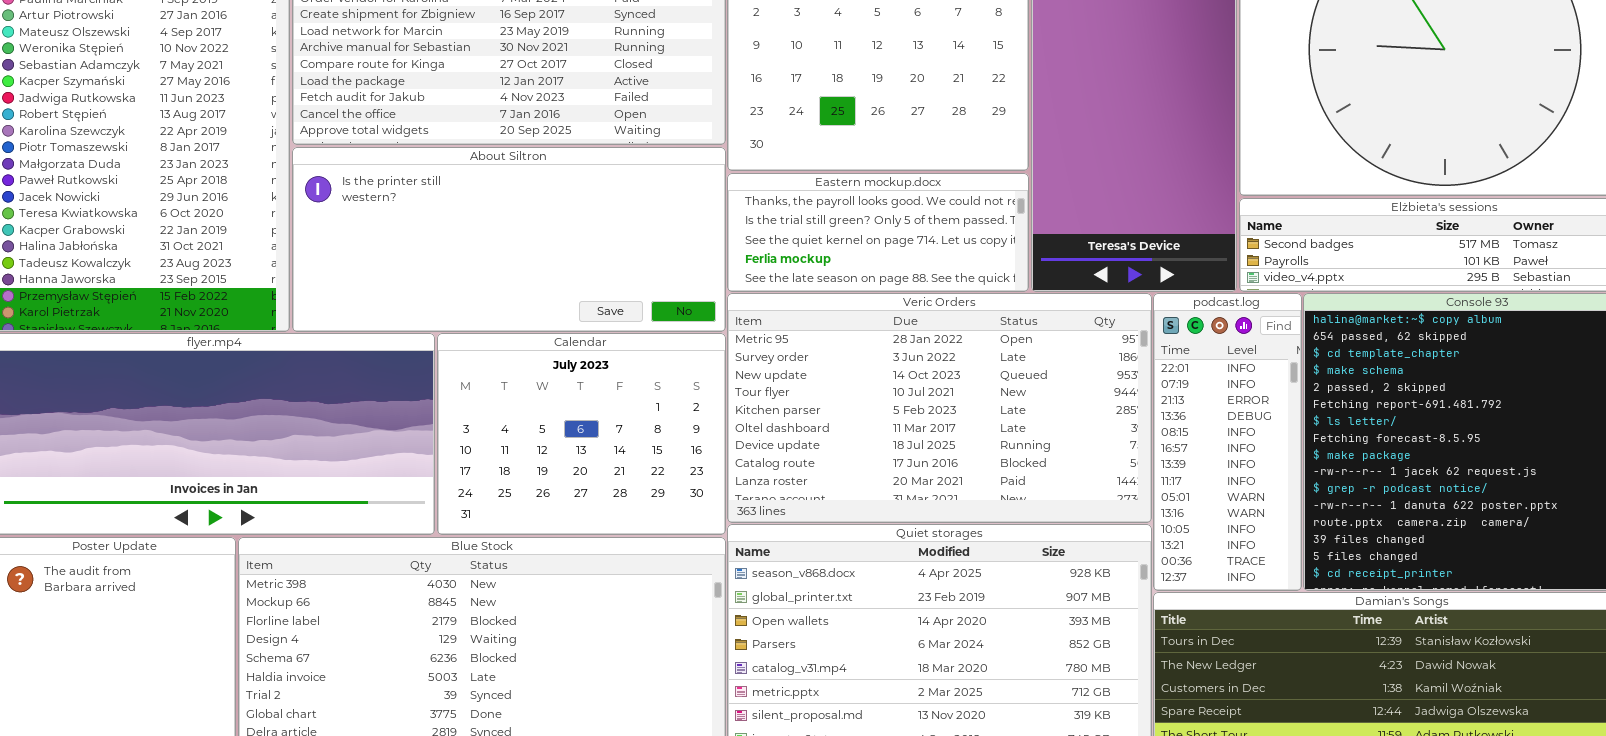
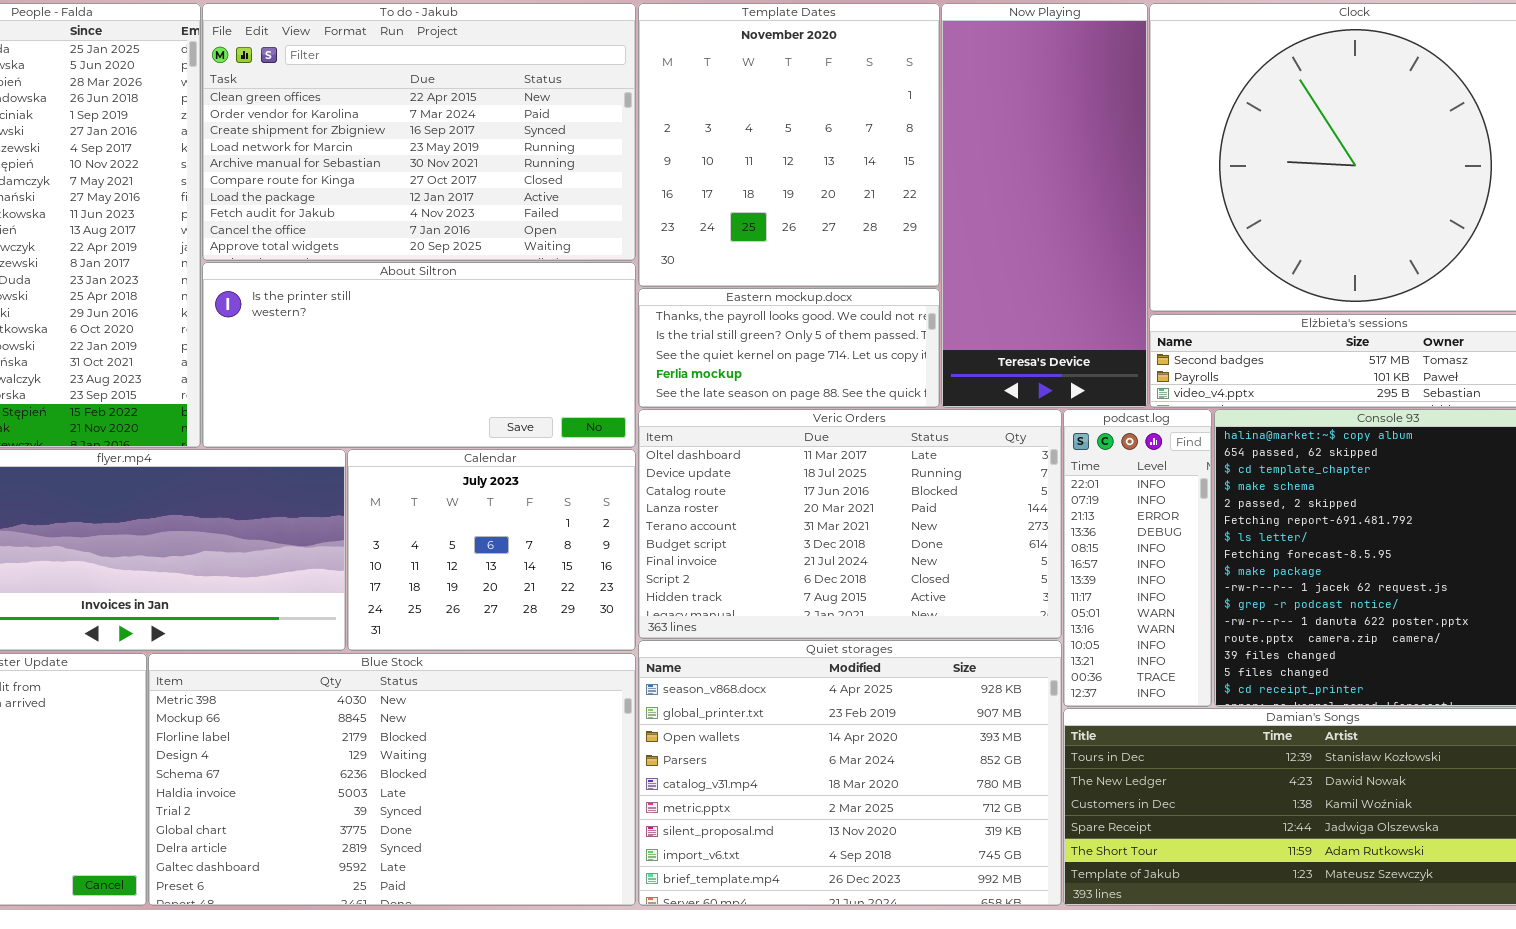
Veric Orders: [727,293,1152,523] -> [638,409,1062,639], scrolled down 5 rows

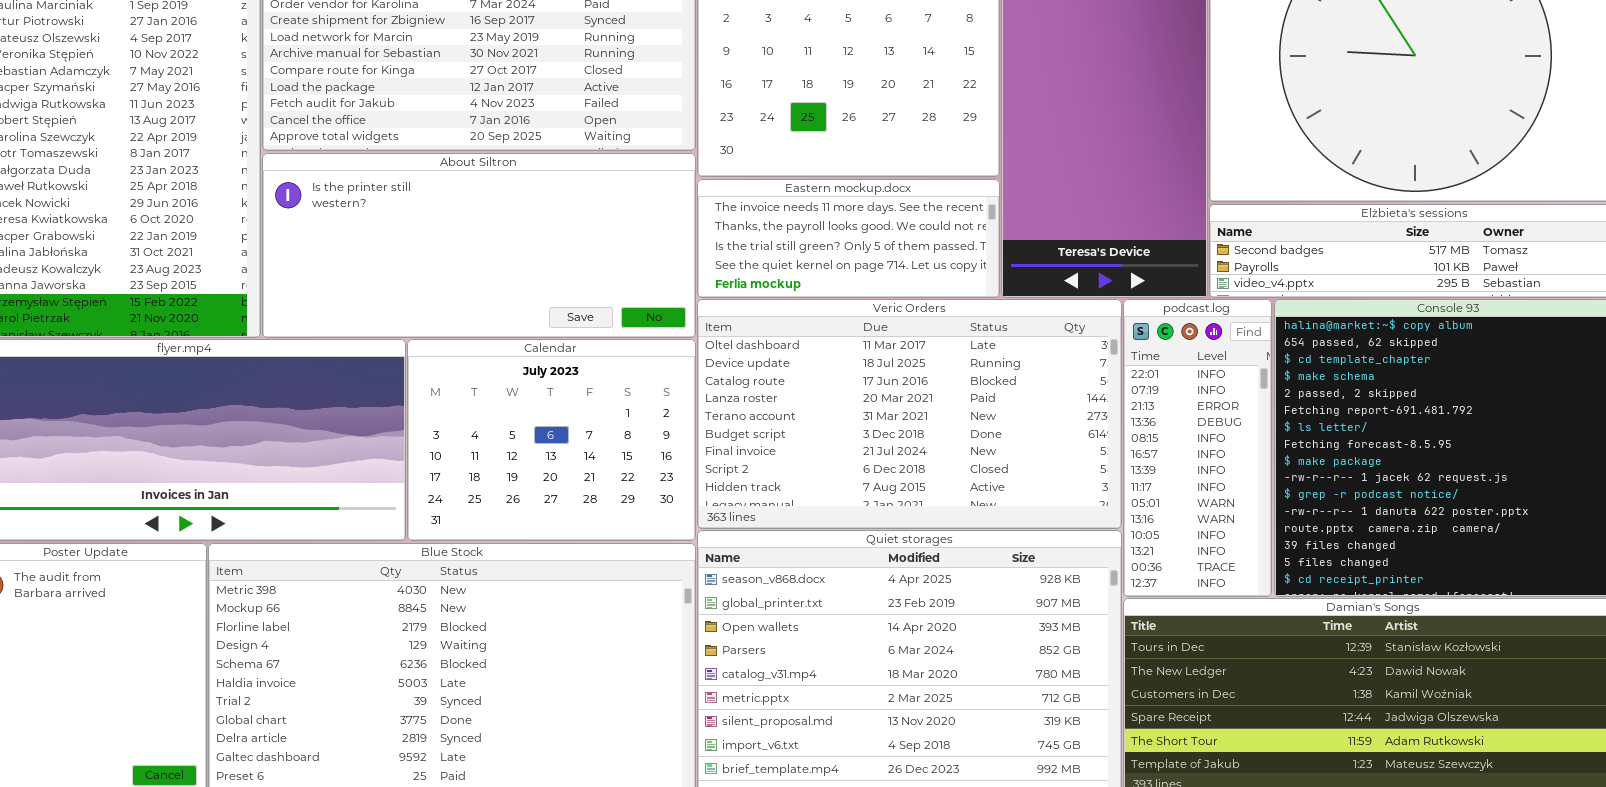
Eastern mockup.docx: [638,288,940,408] -> [697,179,1000,298], scrolled up 1 row

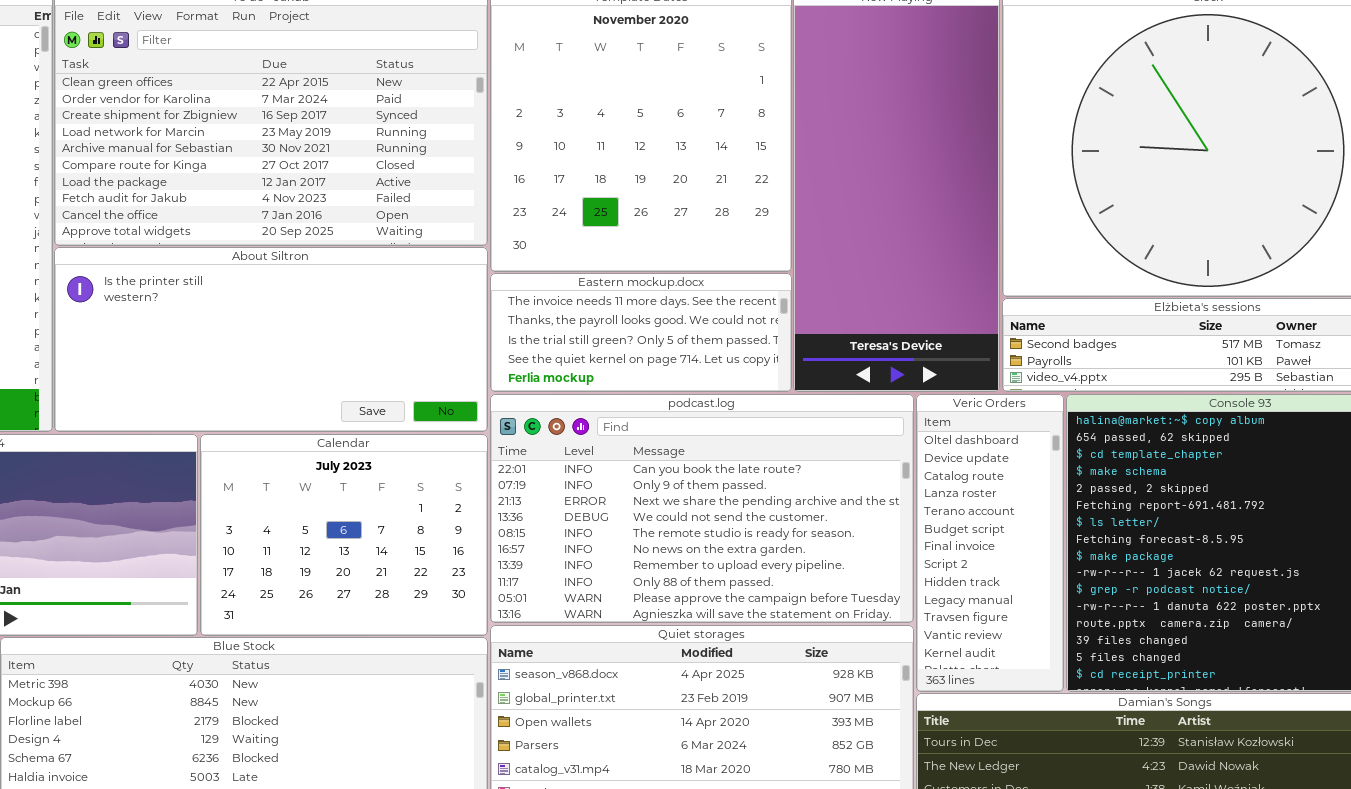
Veric Orders: [697,299,1122,529] -> [916,394,1064,692], moved, resized
podcast.log: [1123,299,1272,597] -> [490,394,914,623], moved, resized

